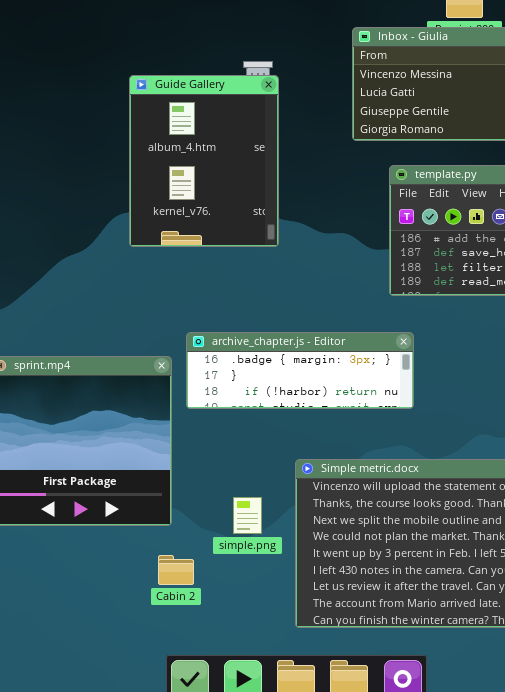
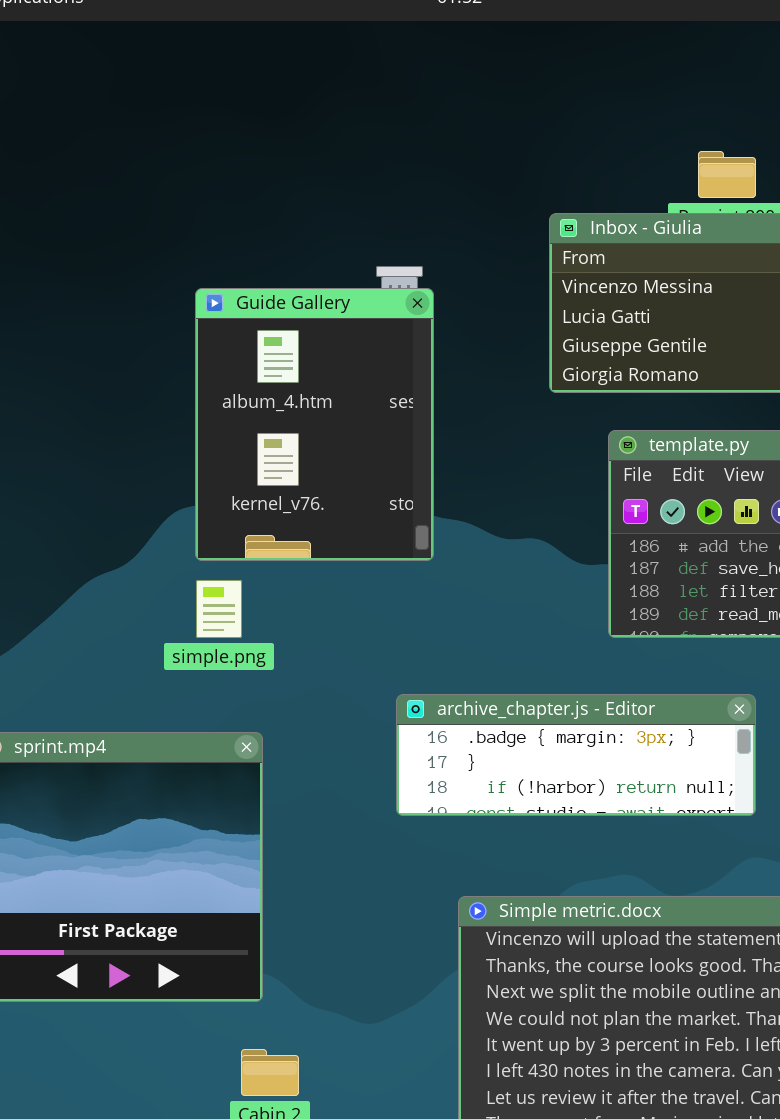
archive_chapter.js - Editor: [186,332,414,409] -> [396,694,756,816], moved
simple.png: [233,497,262,534] -> [196,580,242,638], moved

